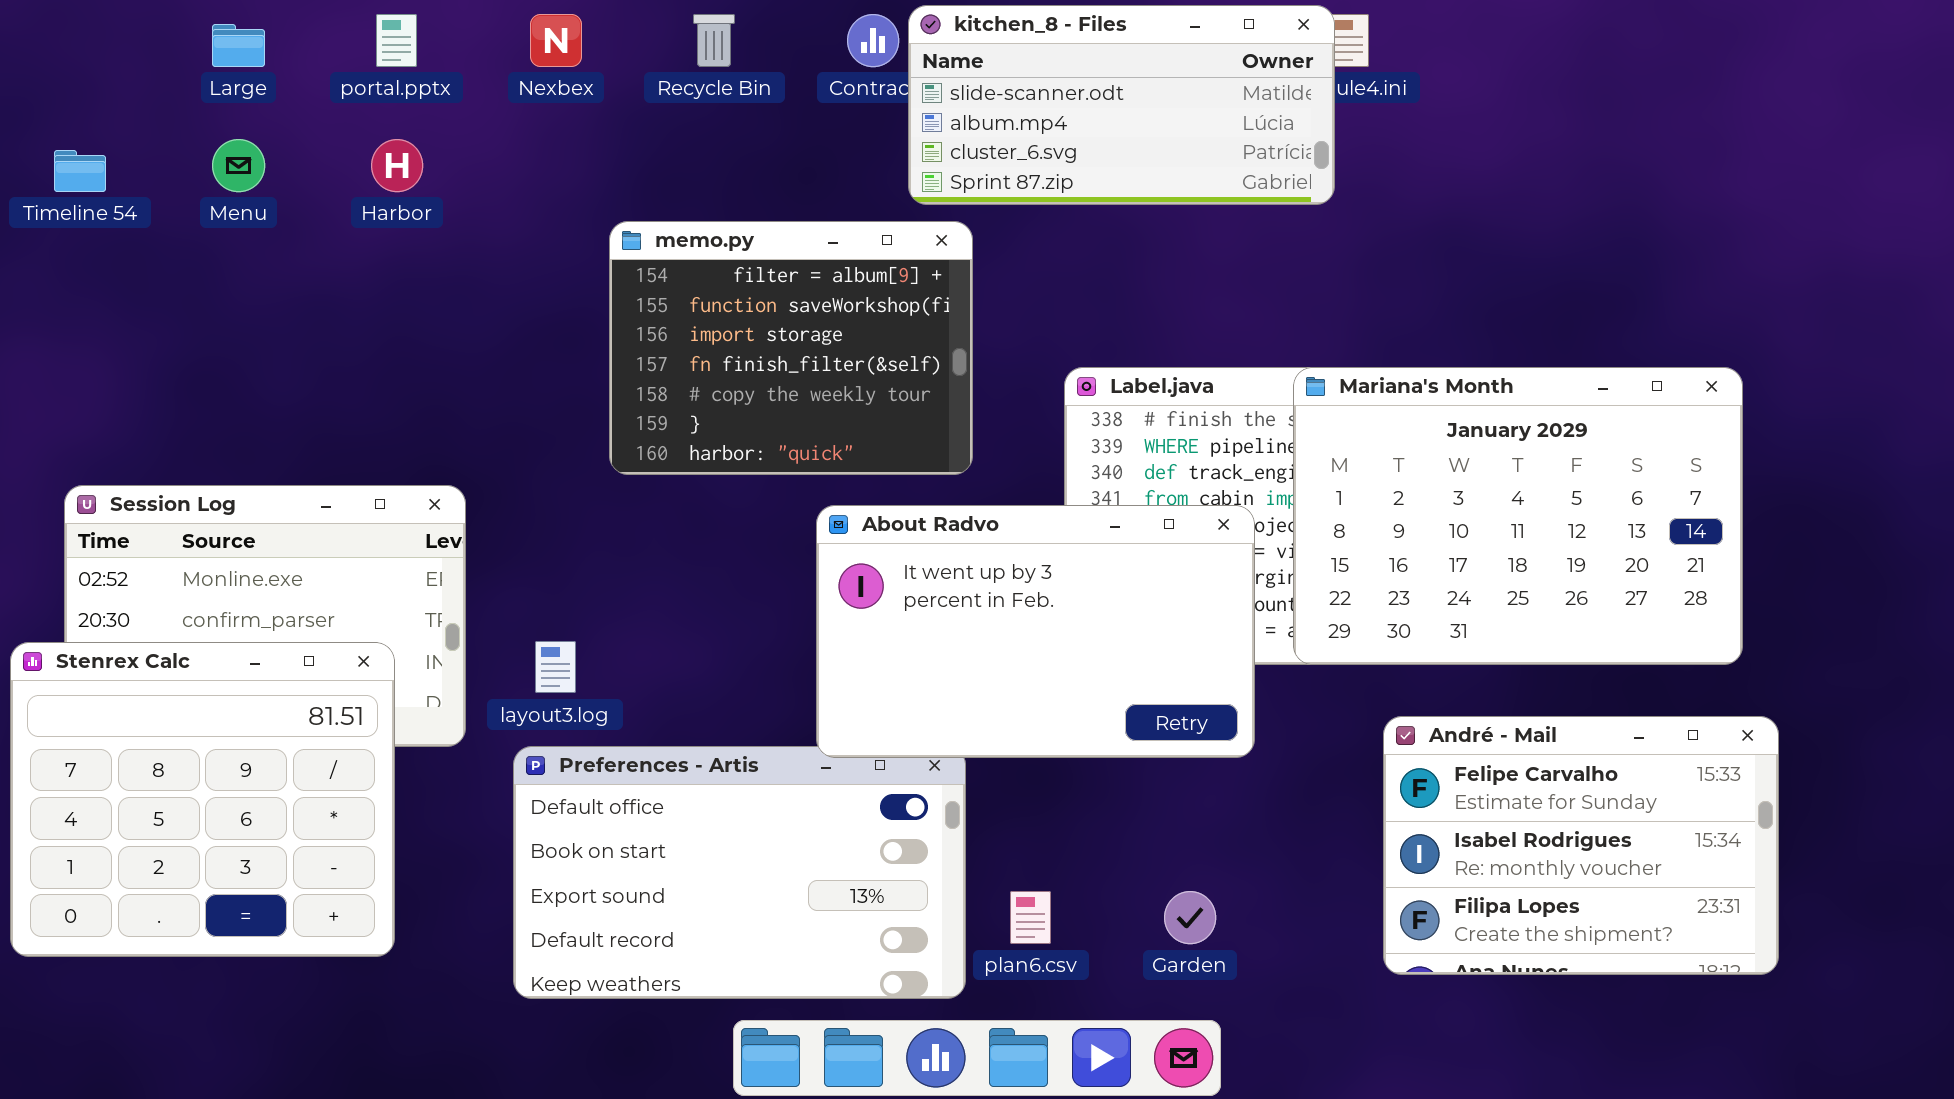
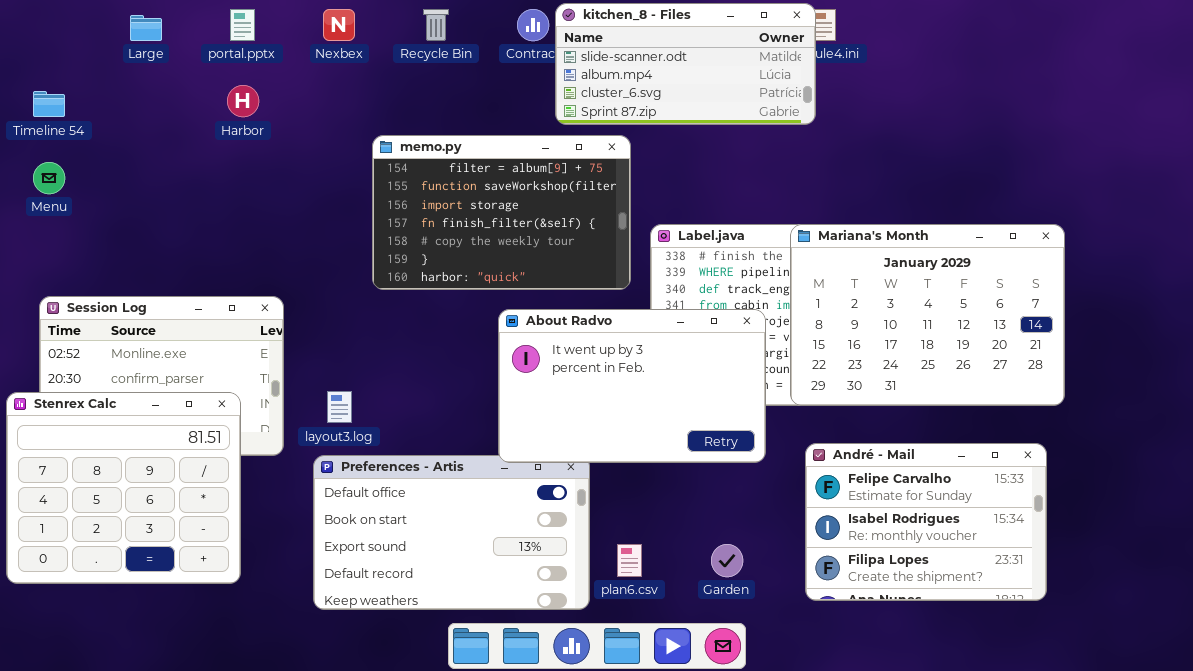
Menu: [212,139,265,192] -> [33,162,65,194], moved
memo.py: [609,221,973,475] -> [372,135,631,290], resized
André - Mail: [1383,716,1779,975] -> [805,443,1047,601], moved

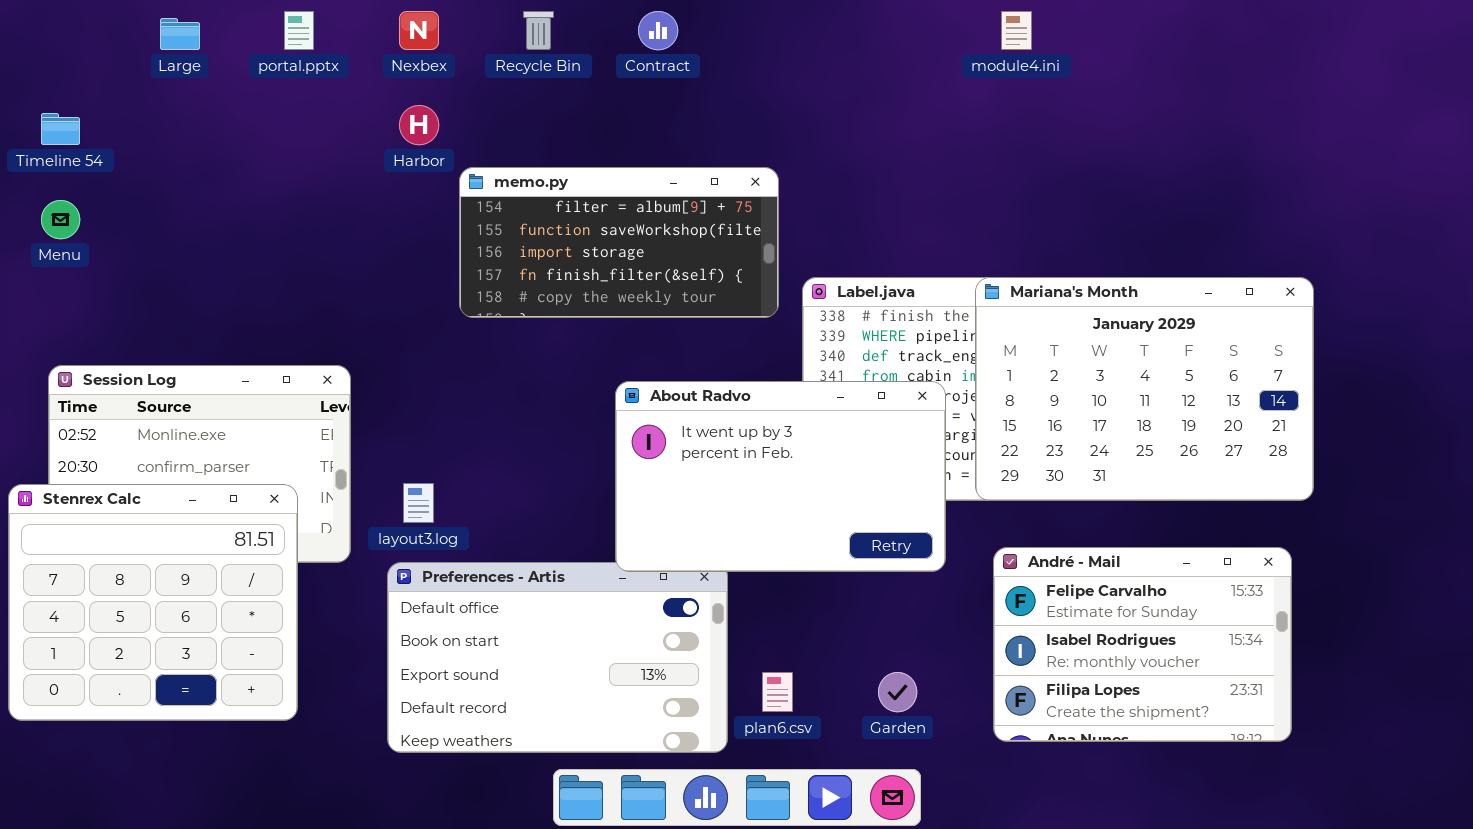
kitchen_8 - Files: [555,3,816,125] -> none, closed
Harbor: [227,85,259,117] -> [399,105,439,145], moved
memo.py: [372,135,631,290] -> [459,167,779,318], resized

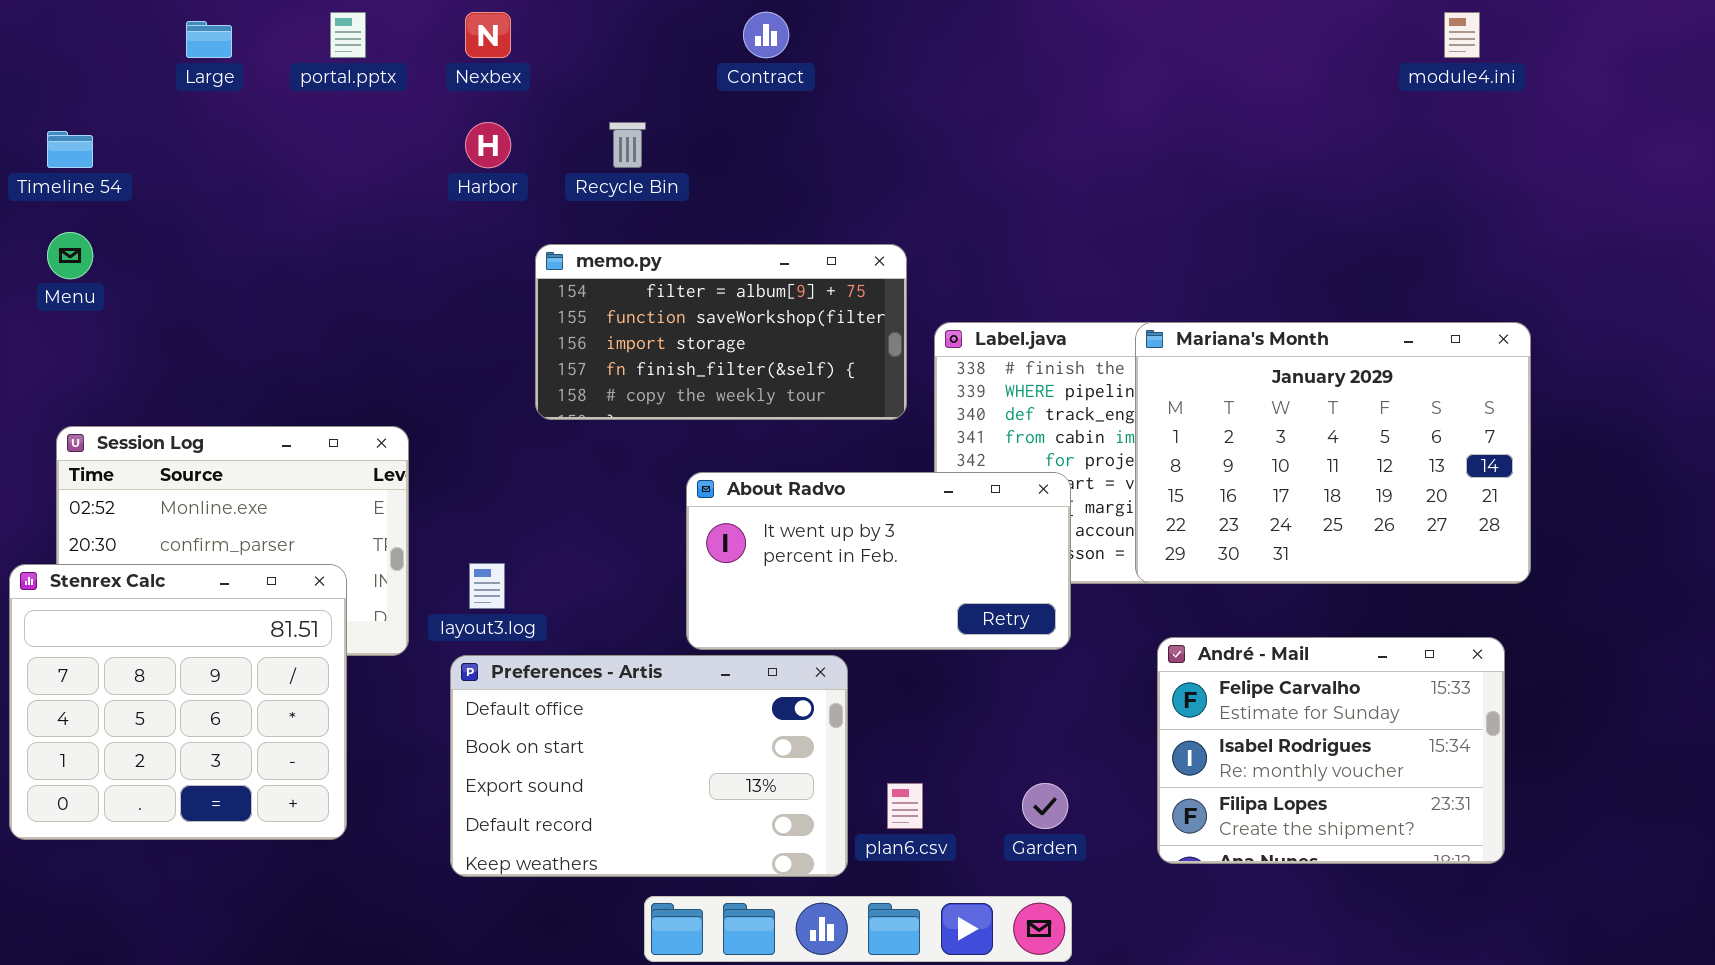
Recycle Bin: [523,11,554,50] -> [609,122,646,168], moved
module4.ini: [1001,11,1032,50] -> [1444,12,1480,58], moved
memo.py: [459,167,779,318] -> [535,244,907,420], moved
About Radvo: [615,381,946,572] -> [686,472,1071,650], moved, resized

